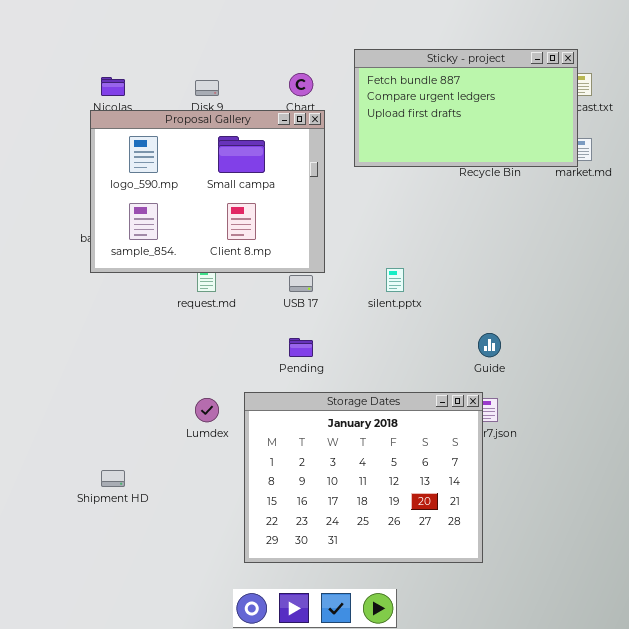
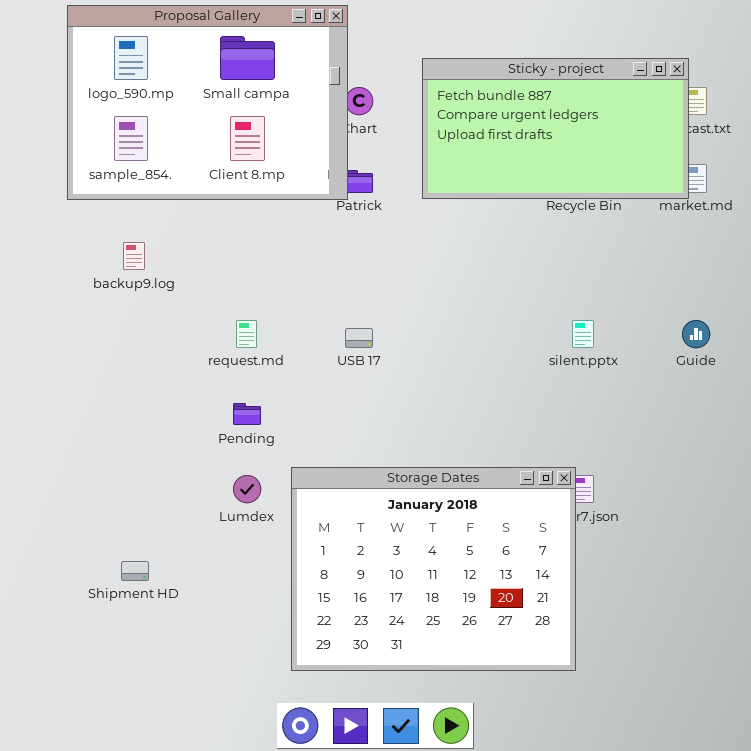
Proposal Gallery: [90,110,325,273] -> [67,5,348,200], moved
silent.pptx: [386,268,404,292] -> [572,320,594,348], moved
Guide: [478,333,501,357] -> [682,320,710,348], moved
Pending: [289,338,313,357] -> [233,403,261,425], moved

